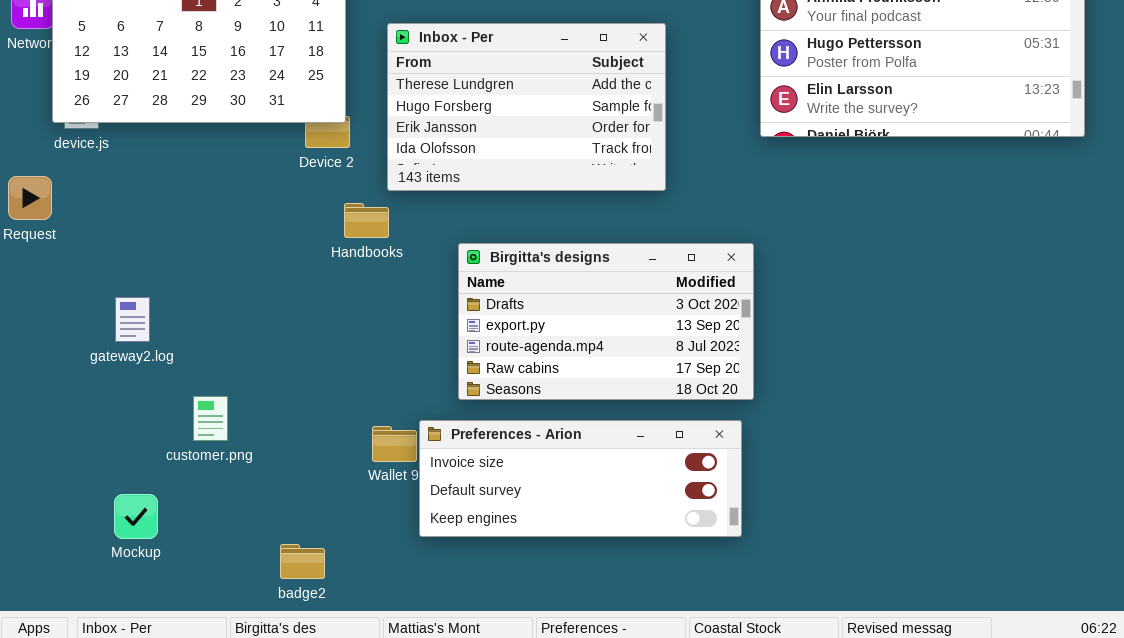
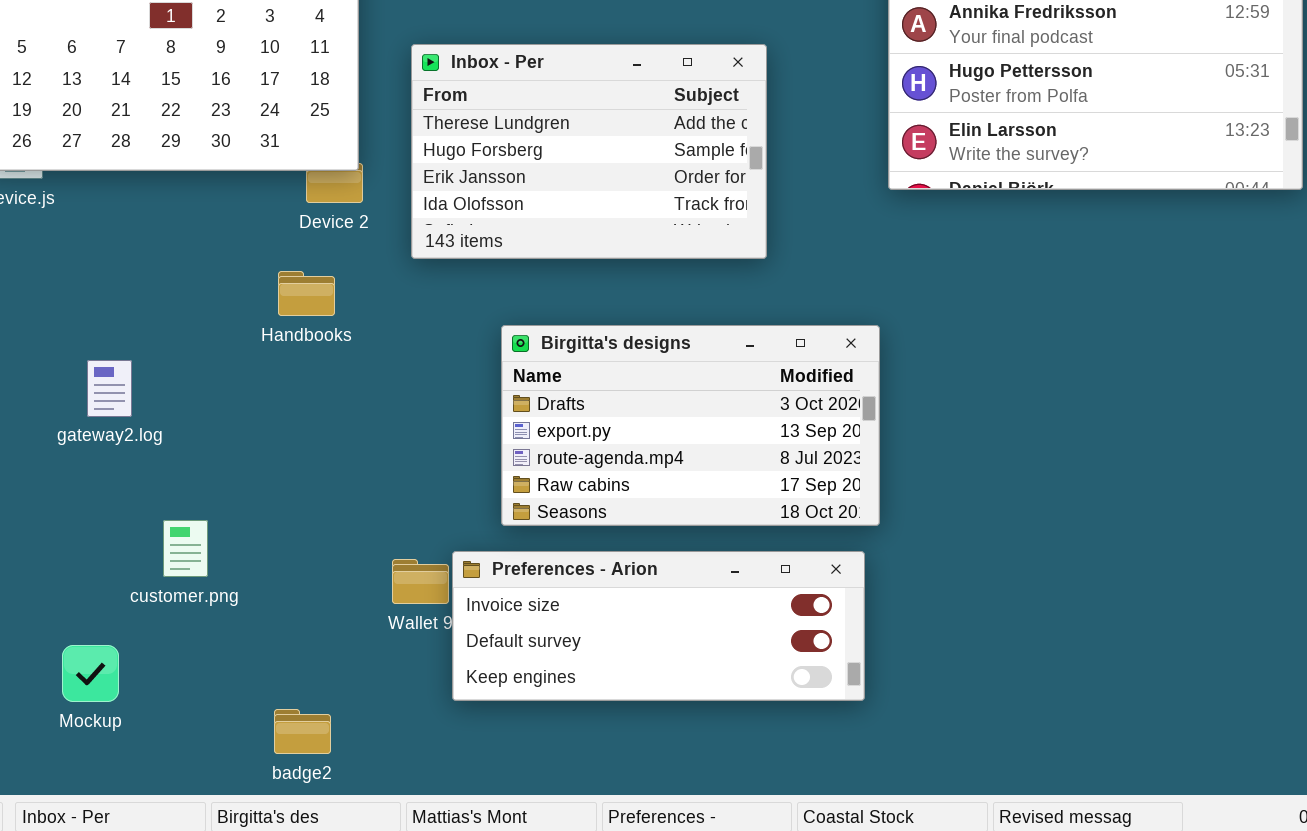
Handbooks: [344,203,389,238] -> [278,271,335,316], moved
gateway2.log: [115,297,150,342] -> [87,360,132,417], moved

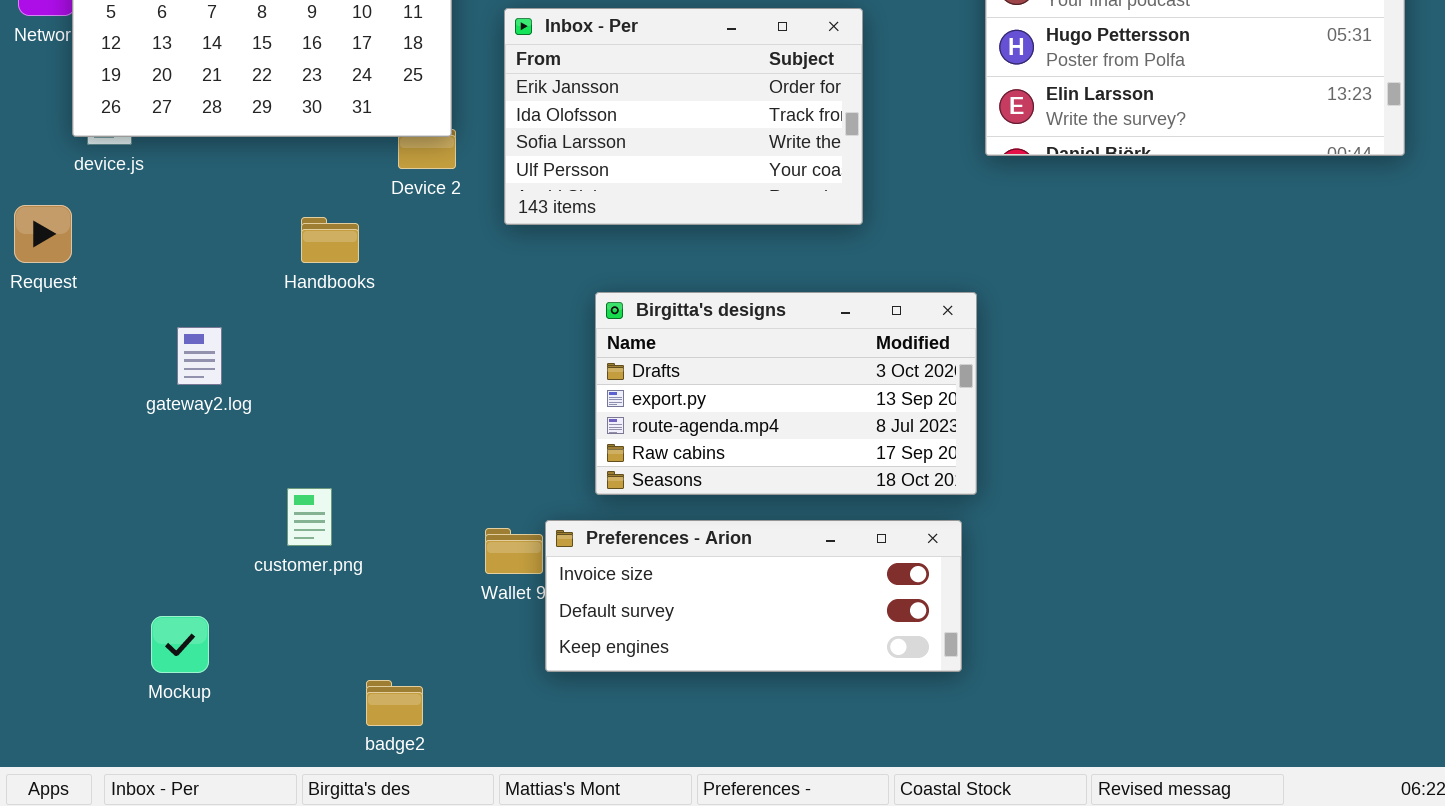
Inbox - Per: [411,44,767,259] -> [504,8,863,225], scrolled down 2 rows
Handbooks: [278,271,335,316] -> [301,217,359,263], moved
customer.png: [163,520,208,577] -> [287,488,332,546], moved

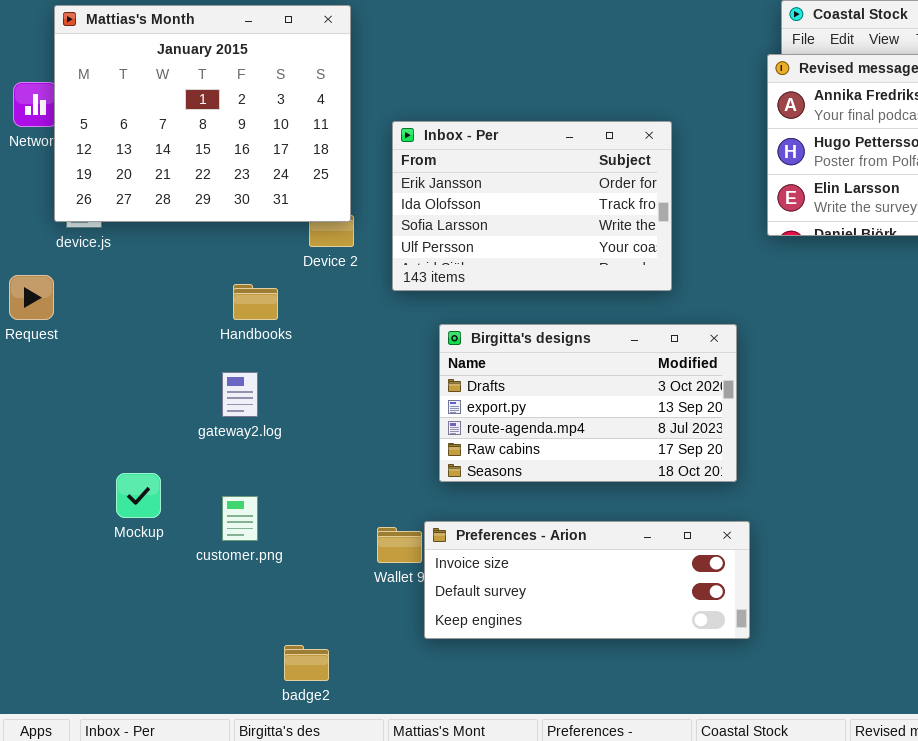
Birgitta's designs: [595,292,977,495] -> [439,324,737,482], moved
gateway2.log: [177,327,222,385] -> [222,372,258,417], moved
Mockup: [151,616,209,673] -> [116,473,161,518], moved

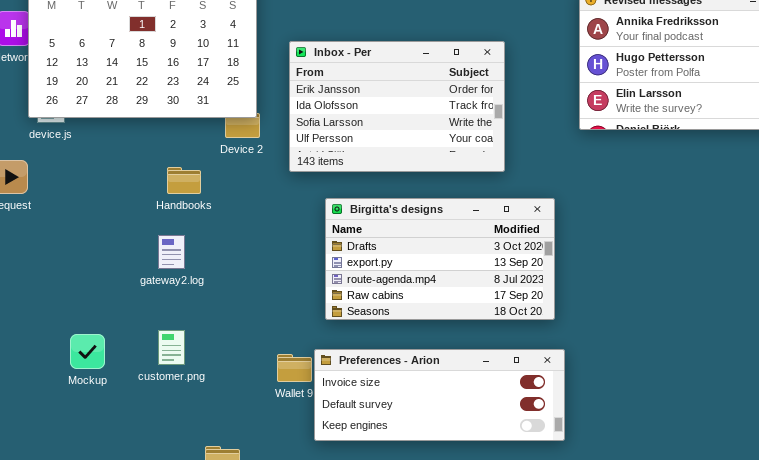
Mockup: [116,473,161,518] -> [70,334,105,369], moved

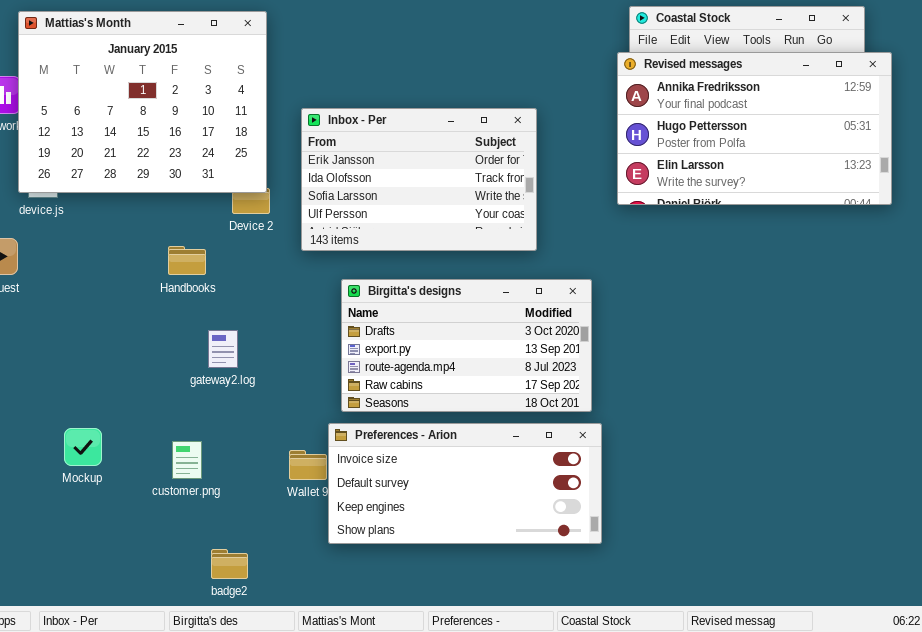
gateway2.log: [158,235,185,269] -> [208,330,238,368], moved
customer.png: [158,330,185,365] -> [172,441,202,479], moved
Preferences - Arion: [314,349,565,441] -> [328,423,602,544], resized

